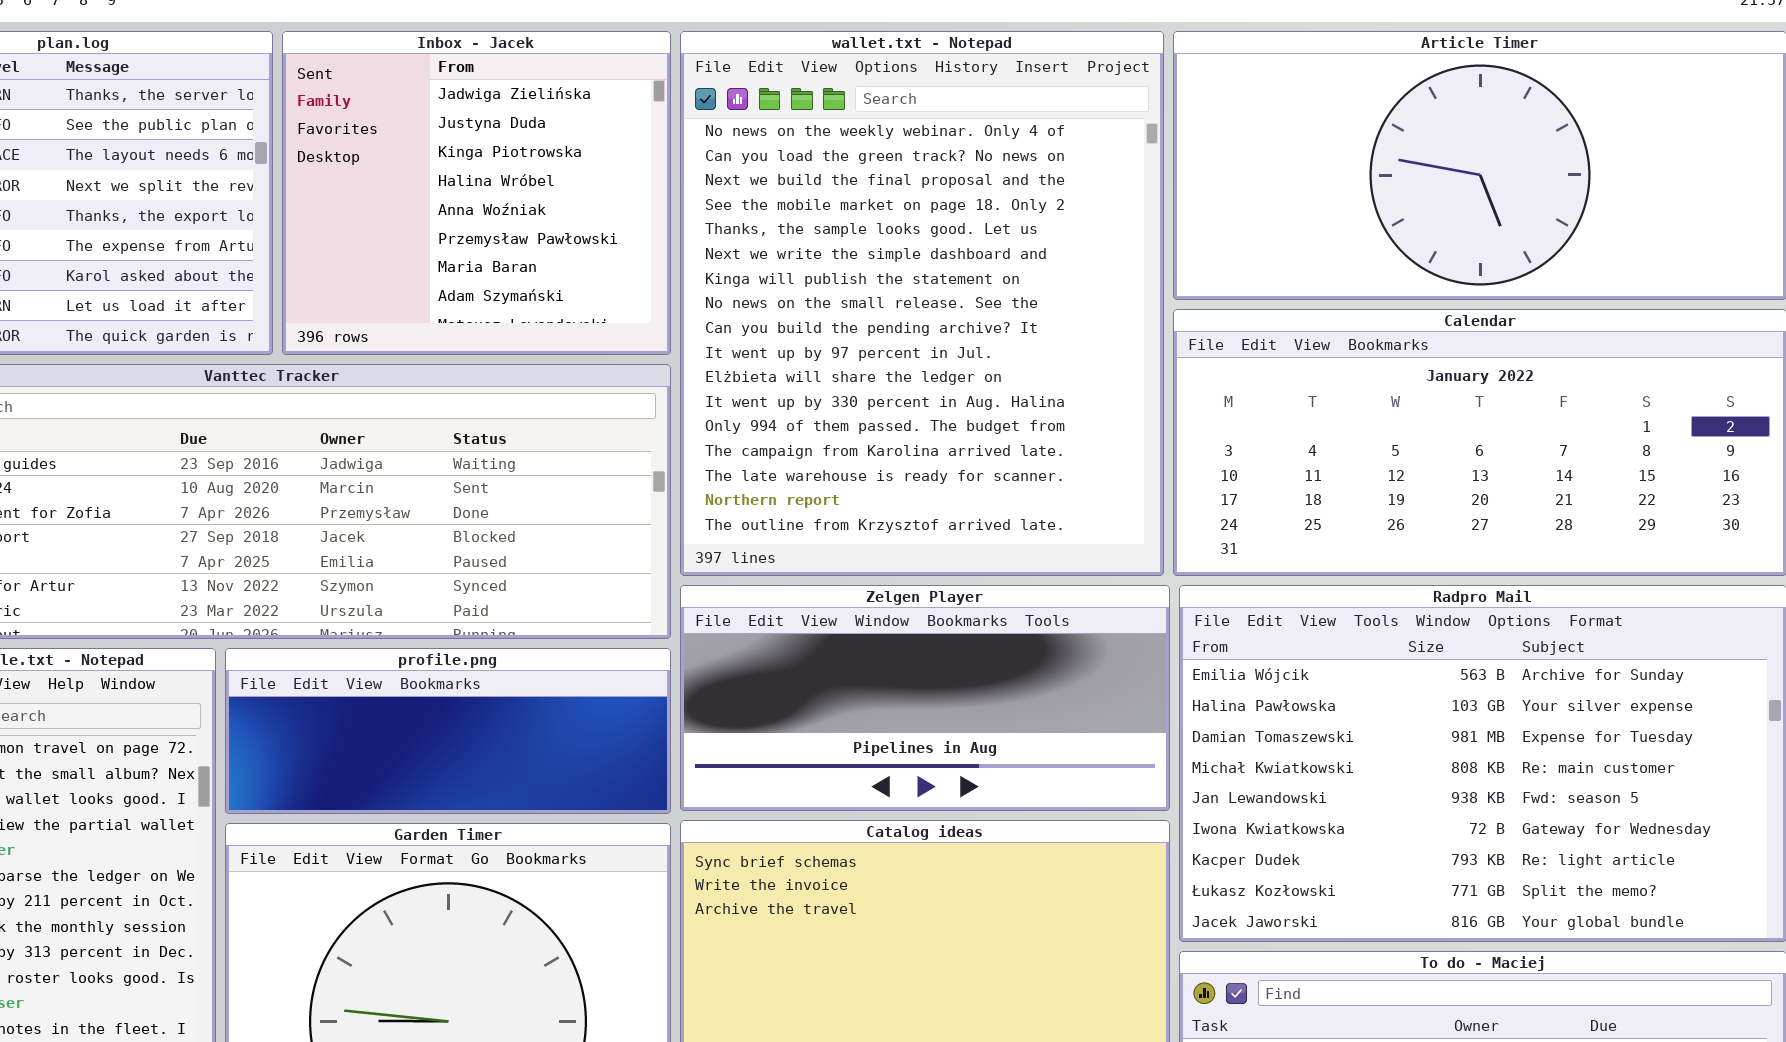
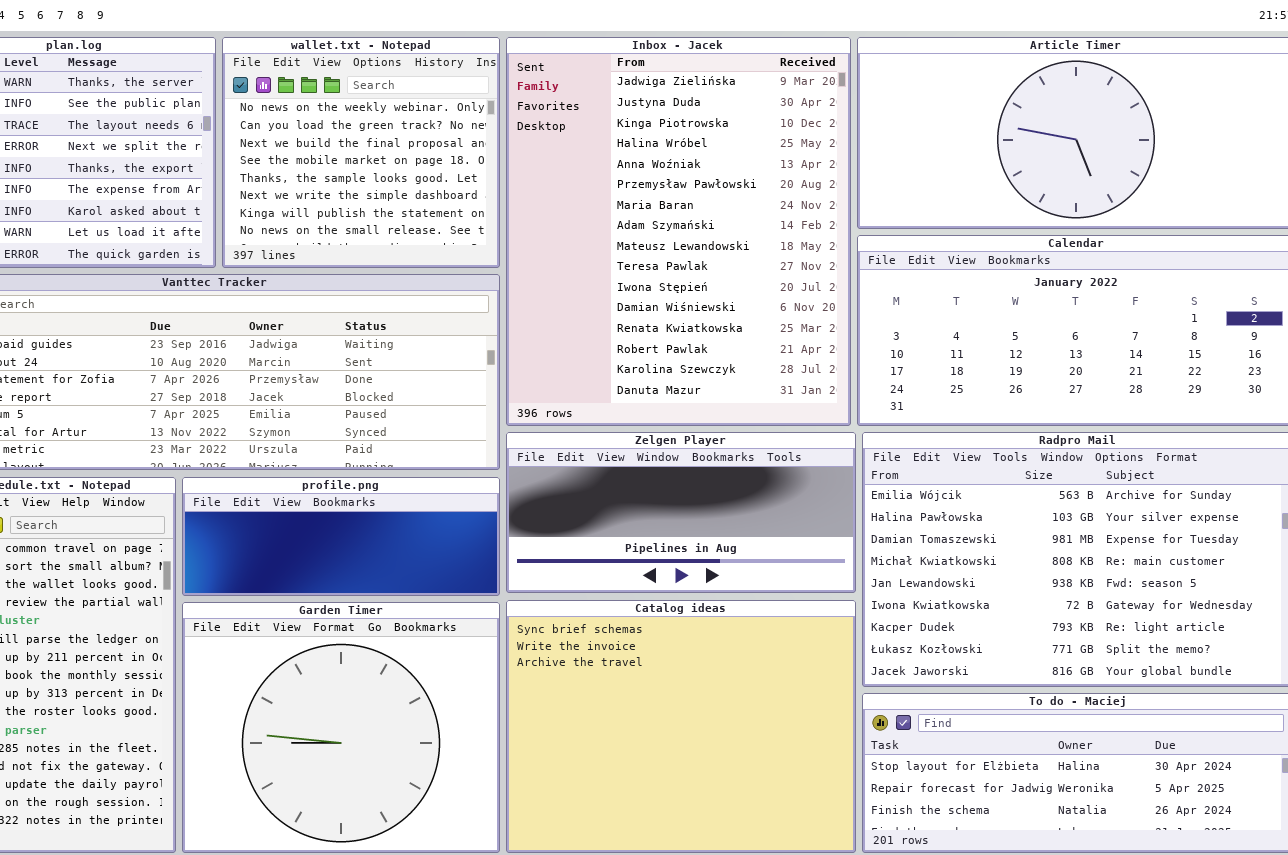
Inbox - Jacek: [282,31,671,355] -> [506,37,851,426], moved, resized
wallet.txt - Notepad: [680,31,1164,576] -> [222,37,500,268], moved, resized

